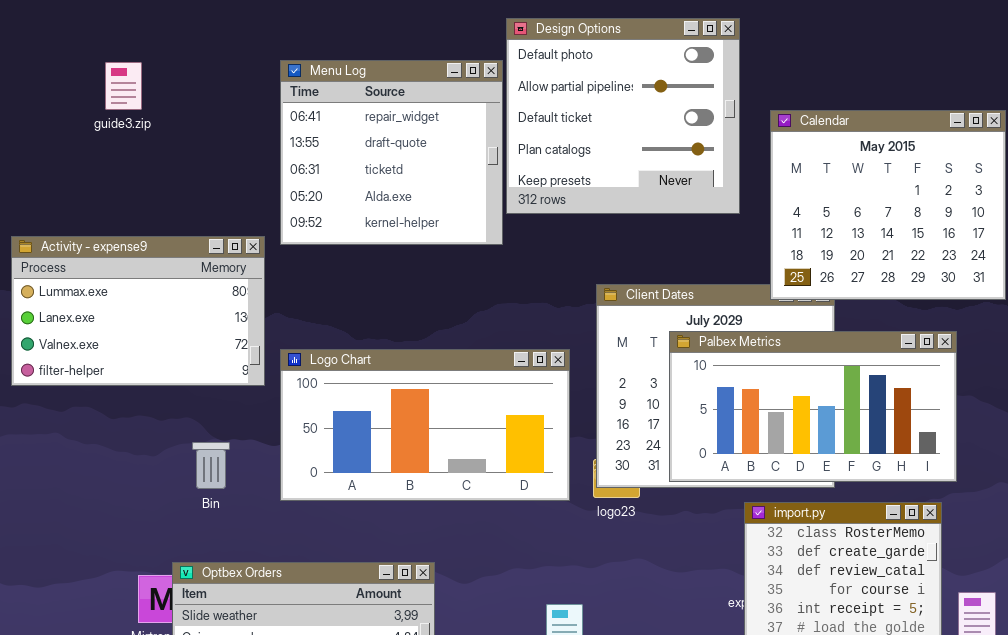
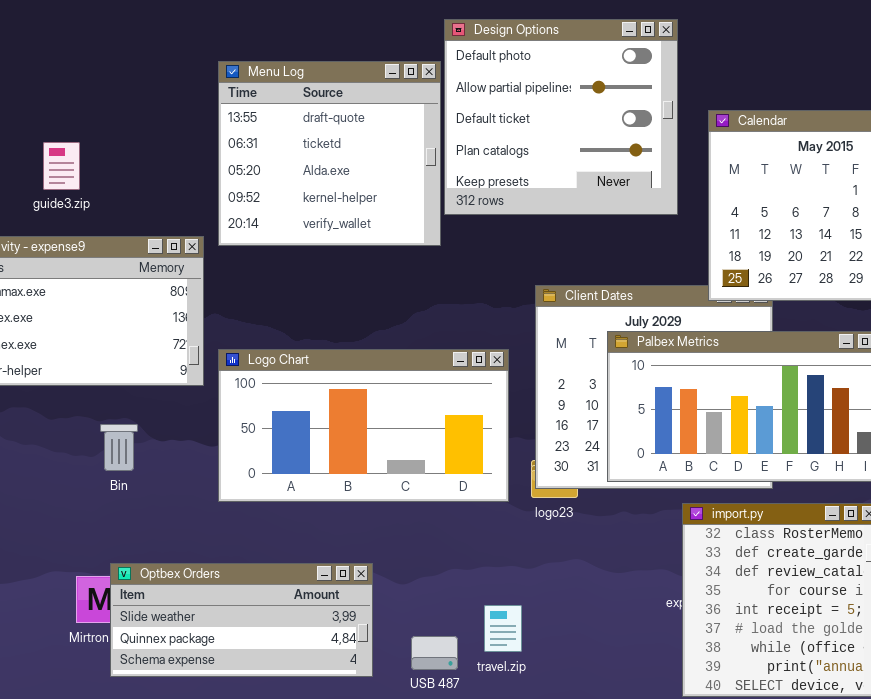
Menu Log: [280,60,503,245] -> [218,61,441,246], scrolled down 1 row
guide3.zip: [105,62,142,110] -> [43,142,80,190], moved
Bin: [192,442,230,489] -> [100,424,138,471], moved

